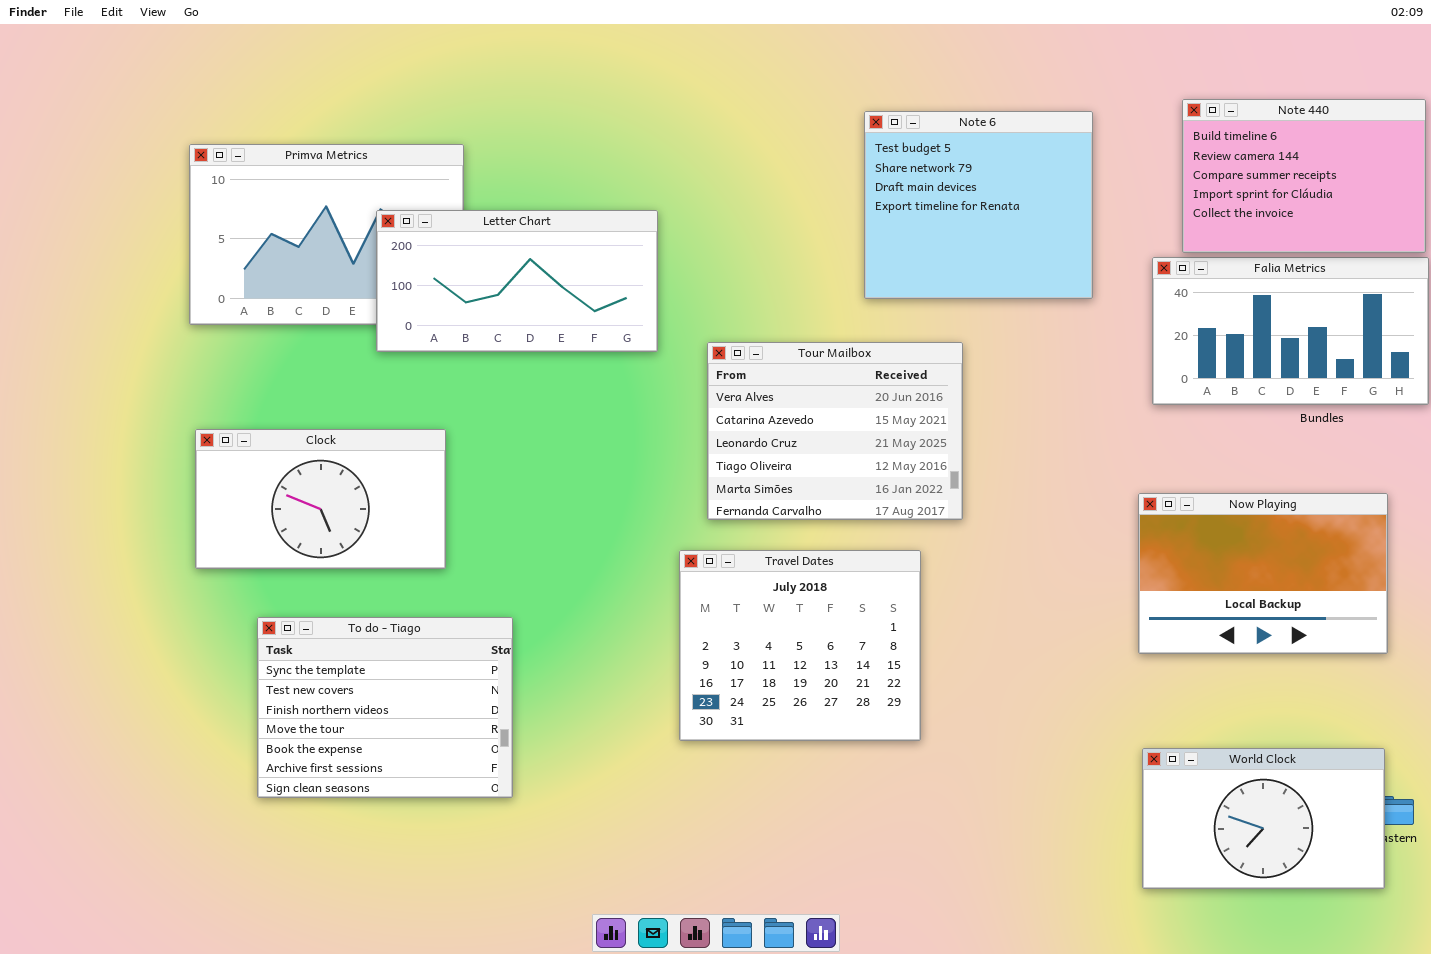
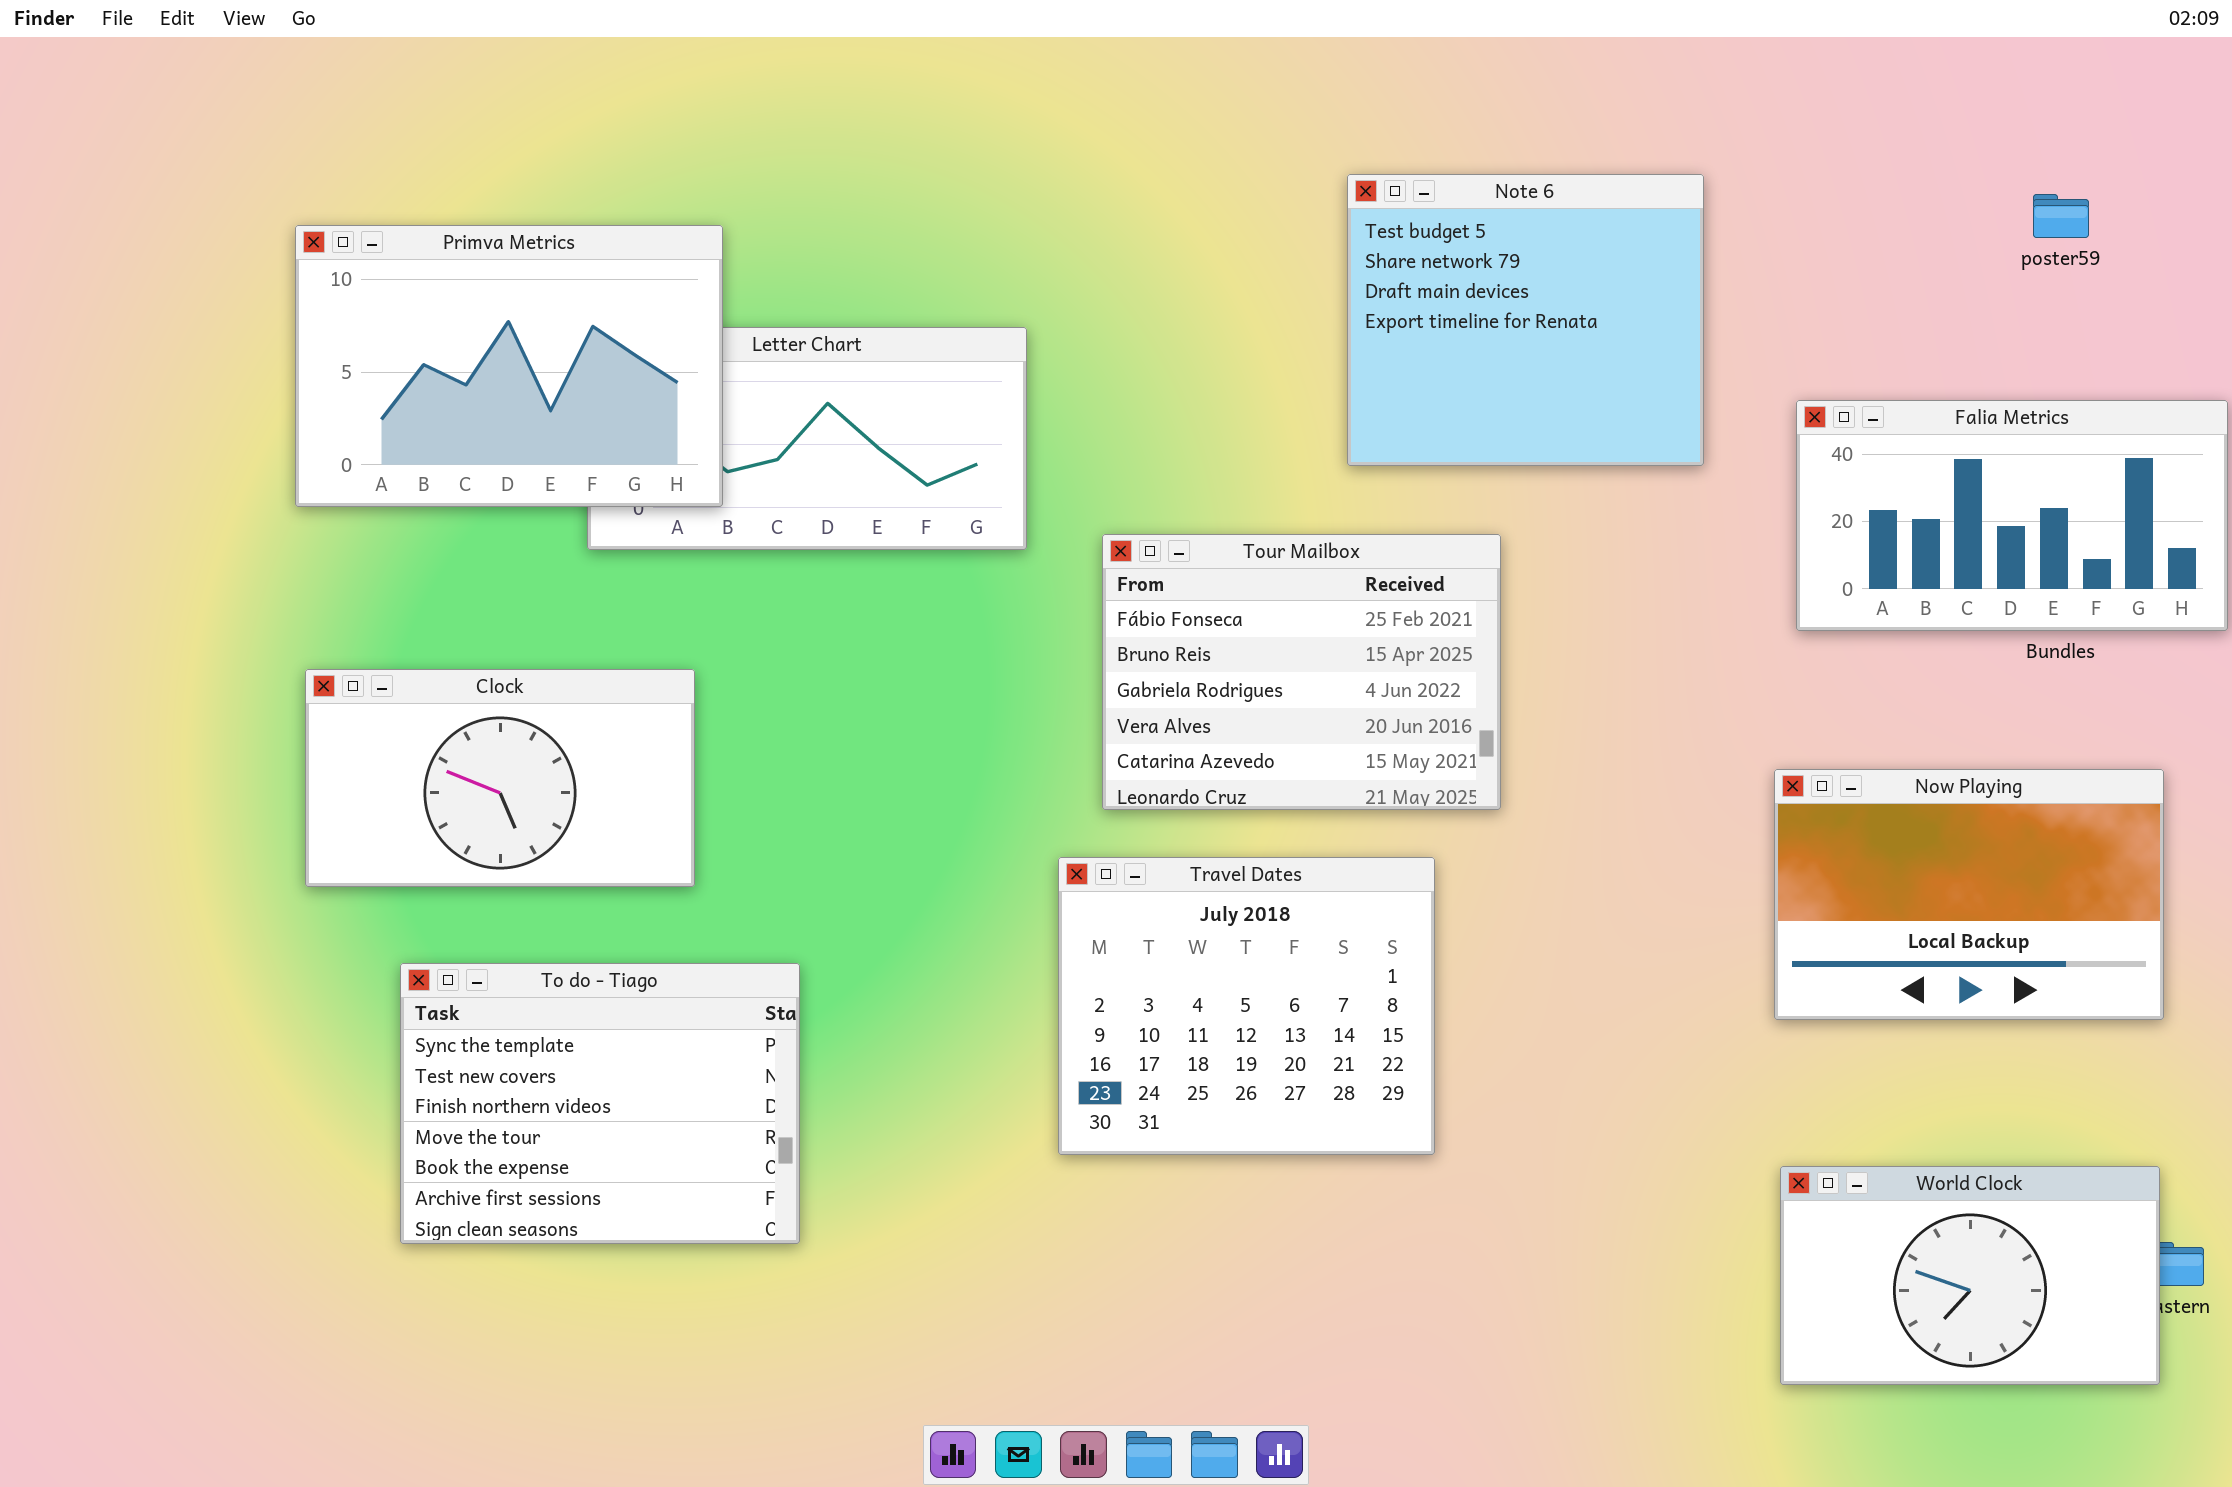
Note 440: [1182,99,1426,253] -> none, closed
Primva Metrics: [189,144,464,325] -> [295,225,723,507], raised
Tour Mailbox: [707,342,963,520] -> [1102,534,1501,810], scrolled up 3 rows

